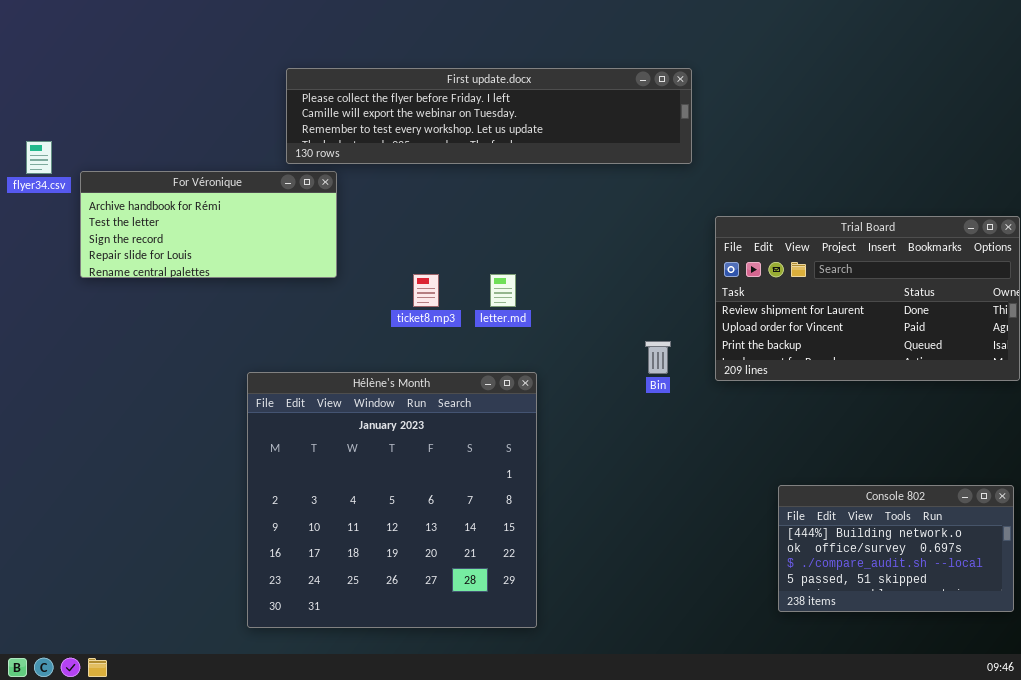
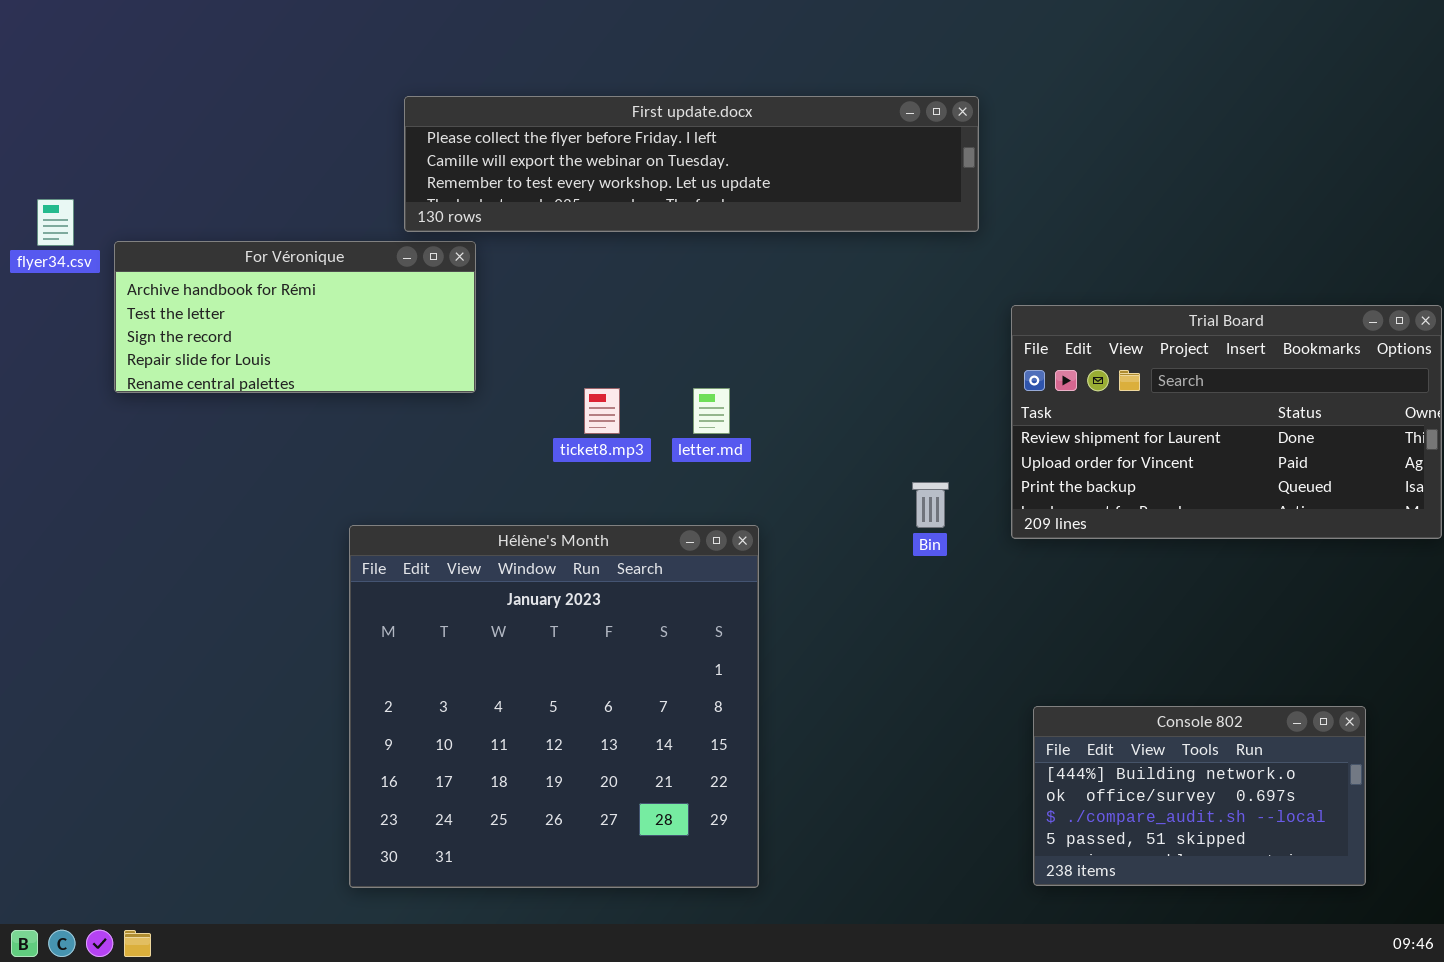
Console 802: [778,485,1014,612] -> [1033,706,1366,886], moved

